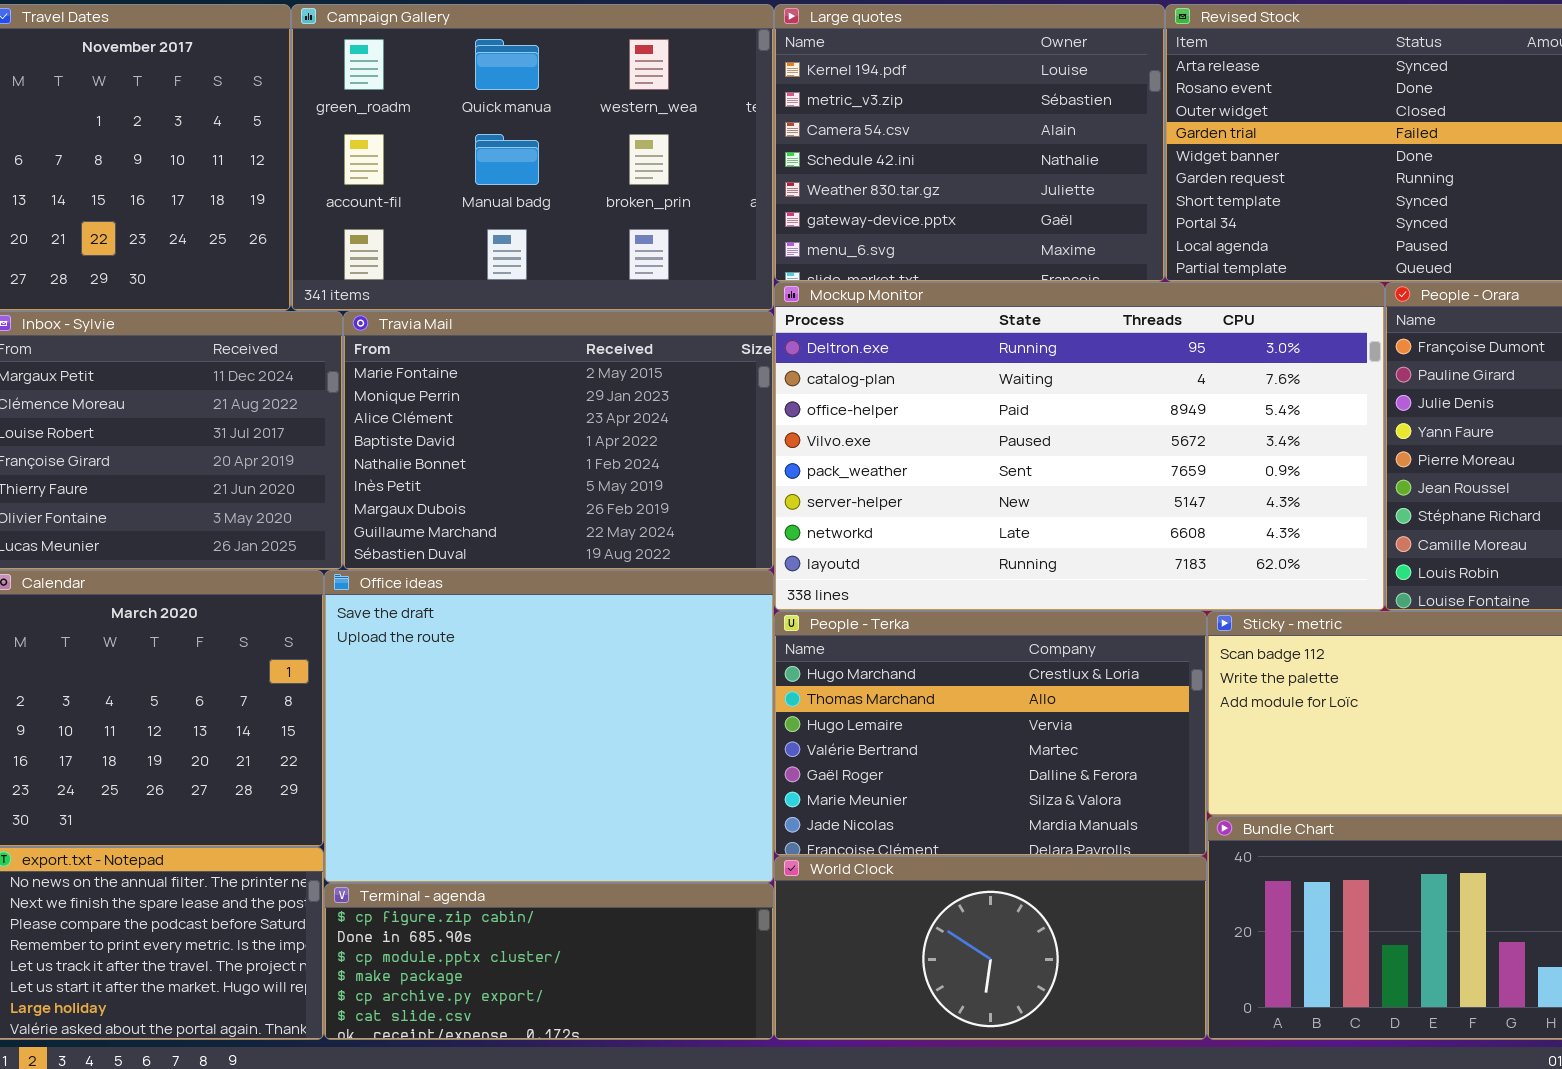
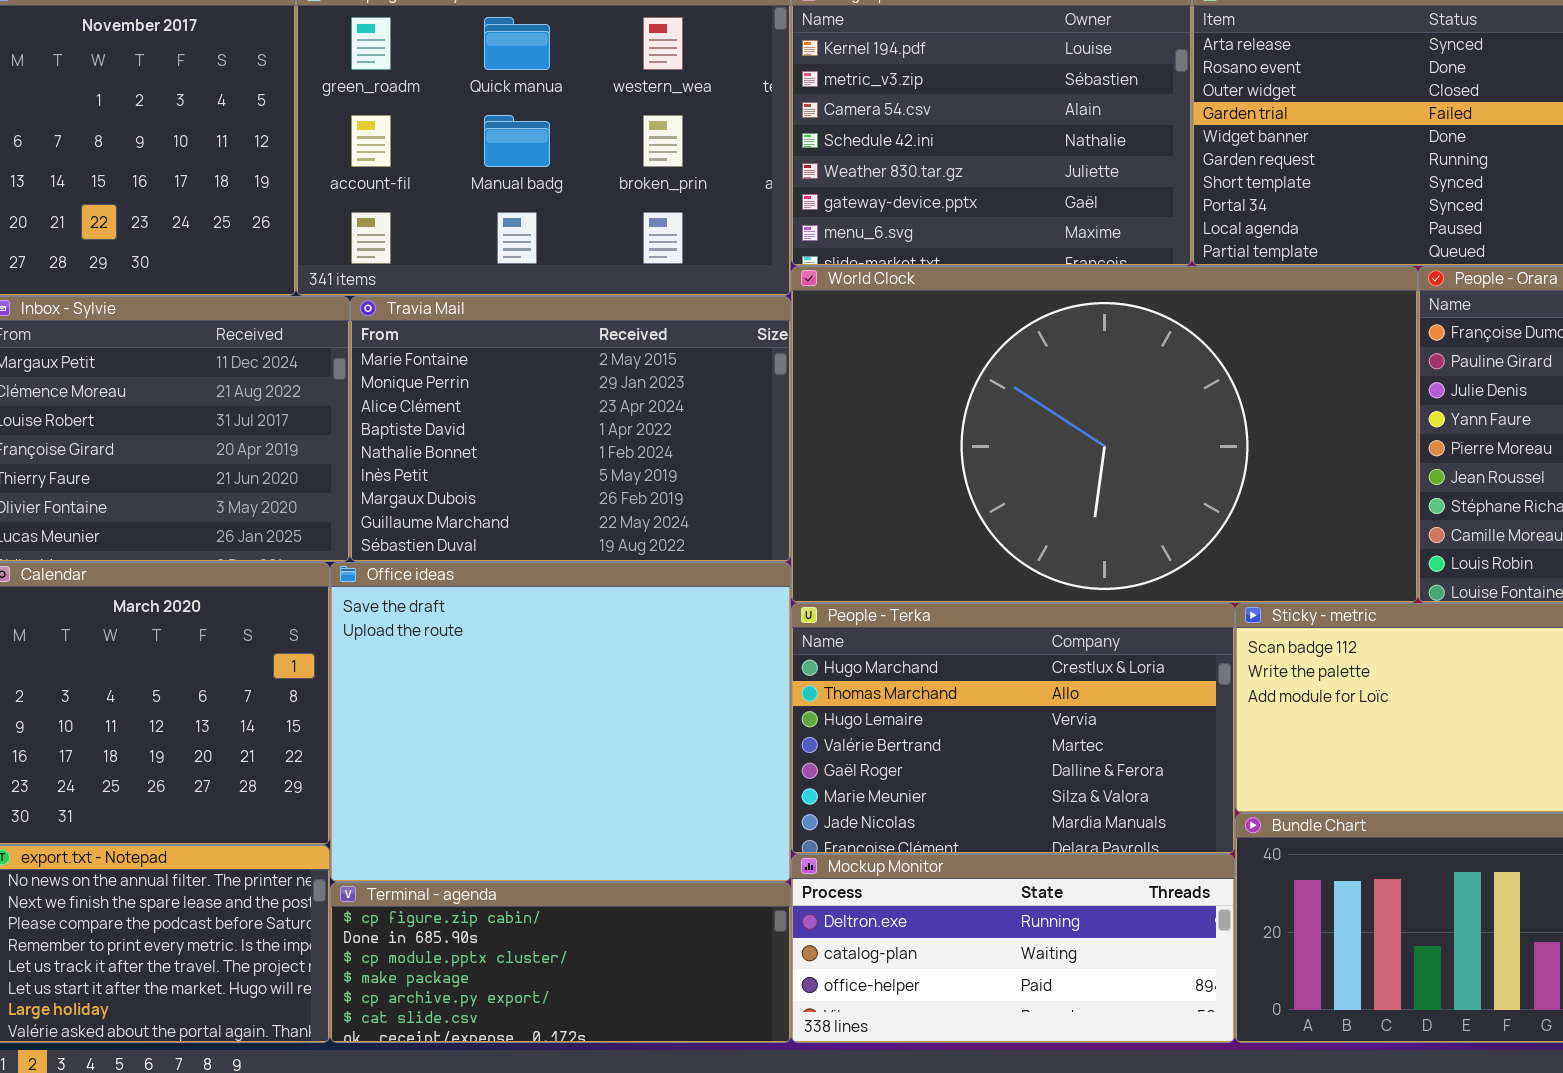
Mockup Monitor: [774,282,1385,611] -> [791,854,1235,1043], moved, resized
World Clock: [774,856,1207,1040] -> [791,266,1418,603], moved, resized

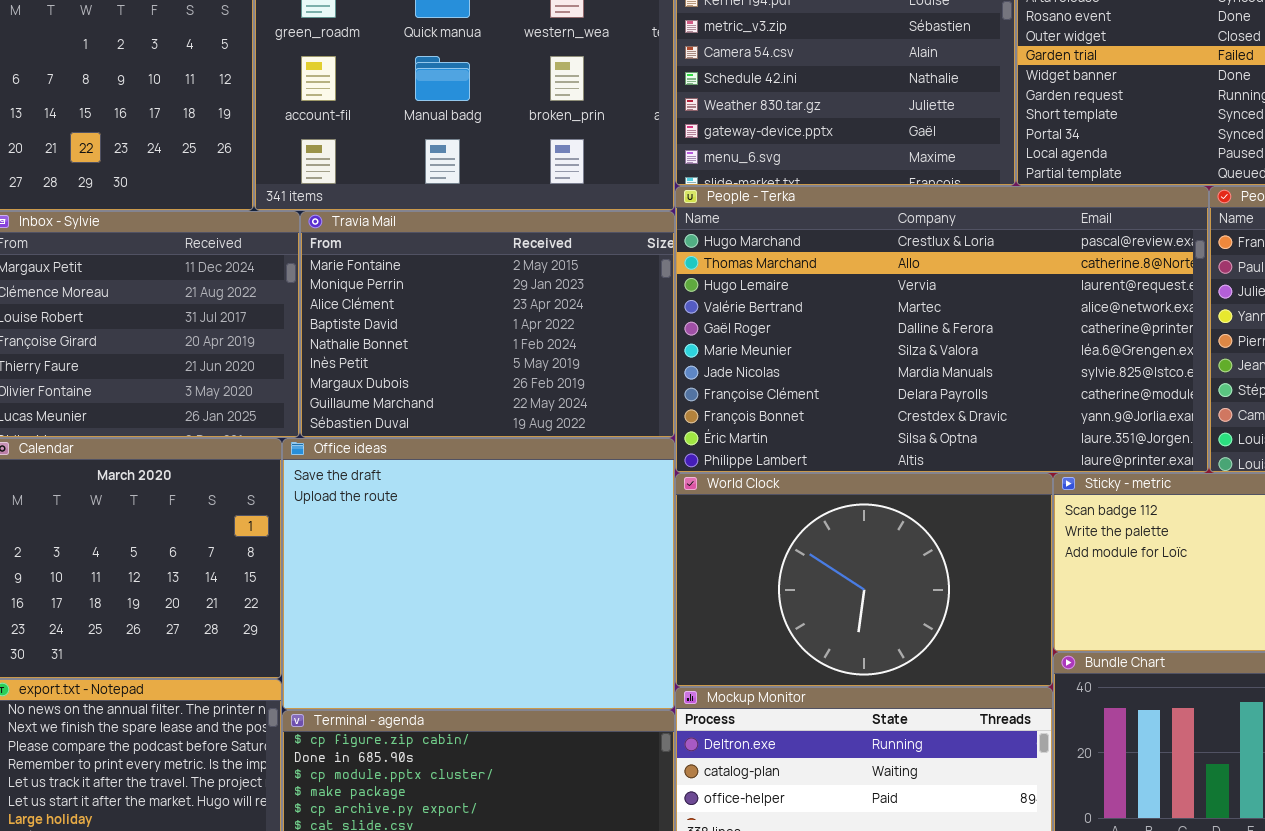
World Clock: [791,266,1418,603] -> [675,473,1053,687], moved, resized
People - Terka: [791,603,1235,854] -> [675,186,1209,473], moved, resized

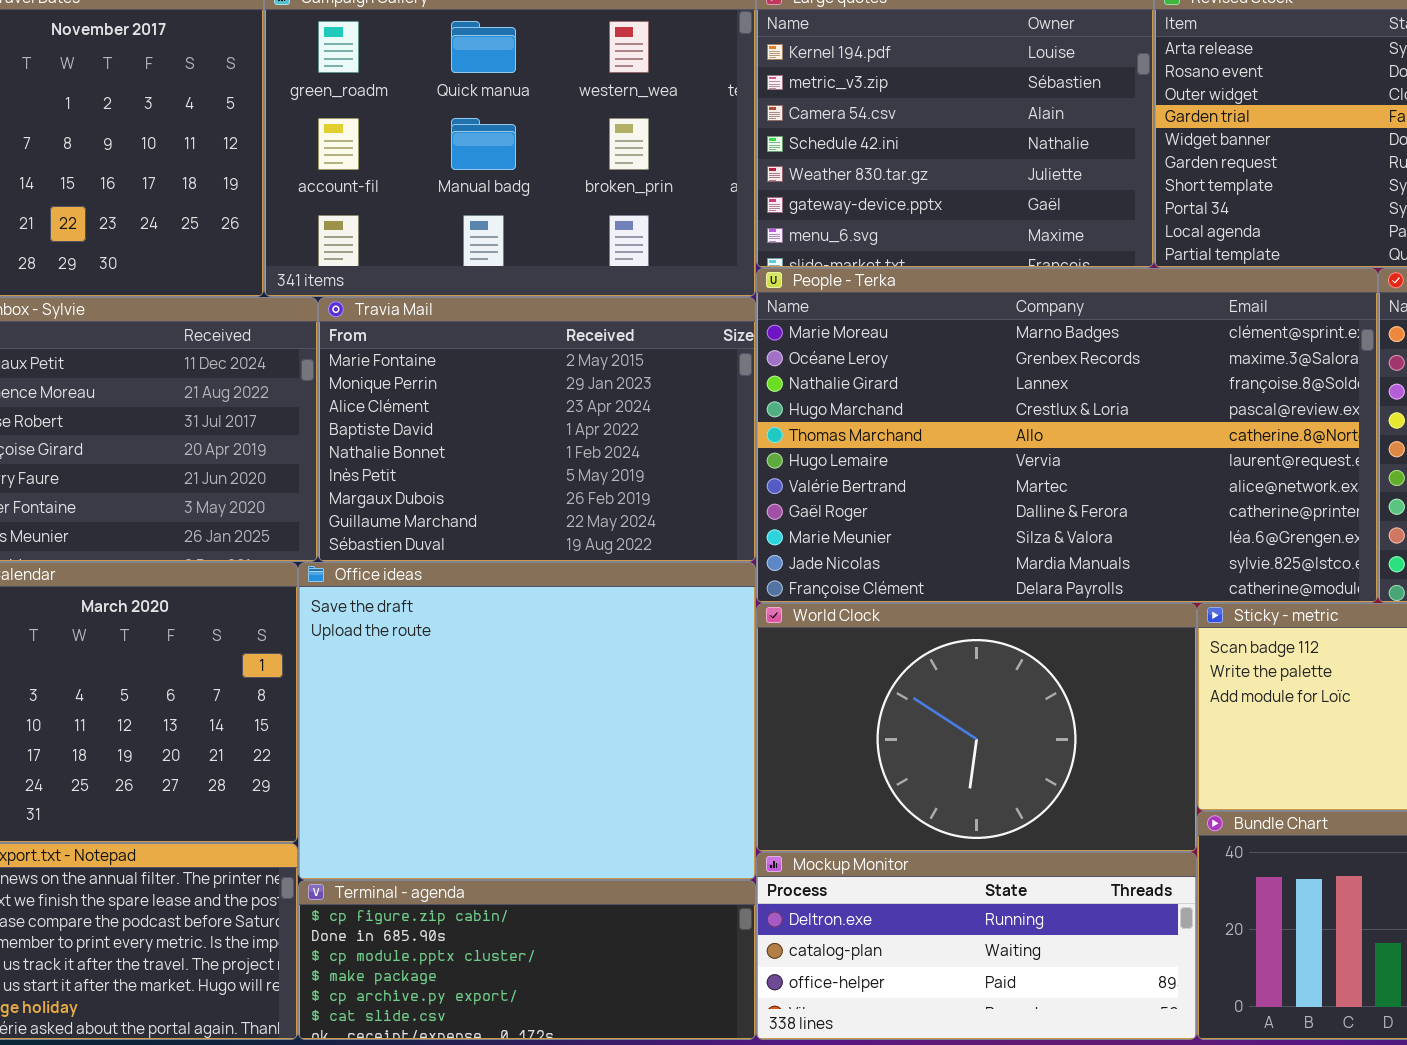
People - Terka: [675,186,1209,473] -> [756,268,1378,603], scrolled up 3 rows

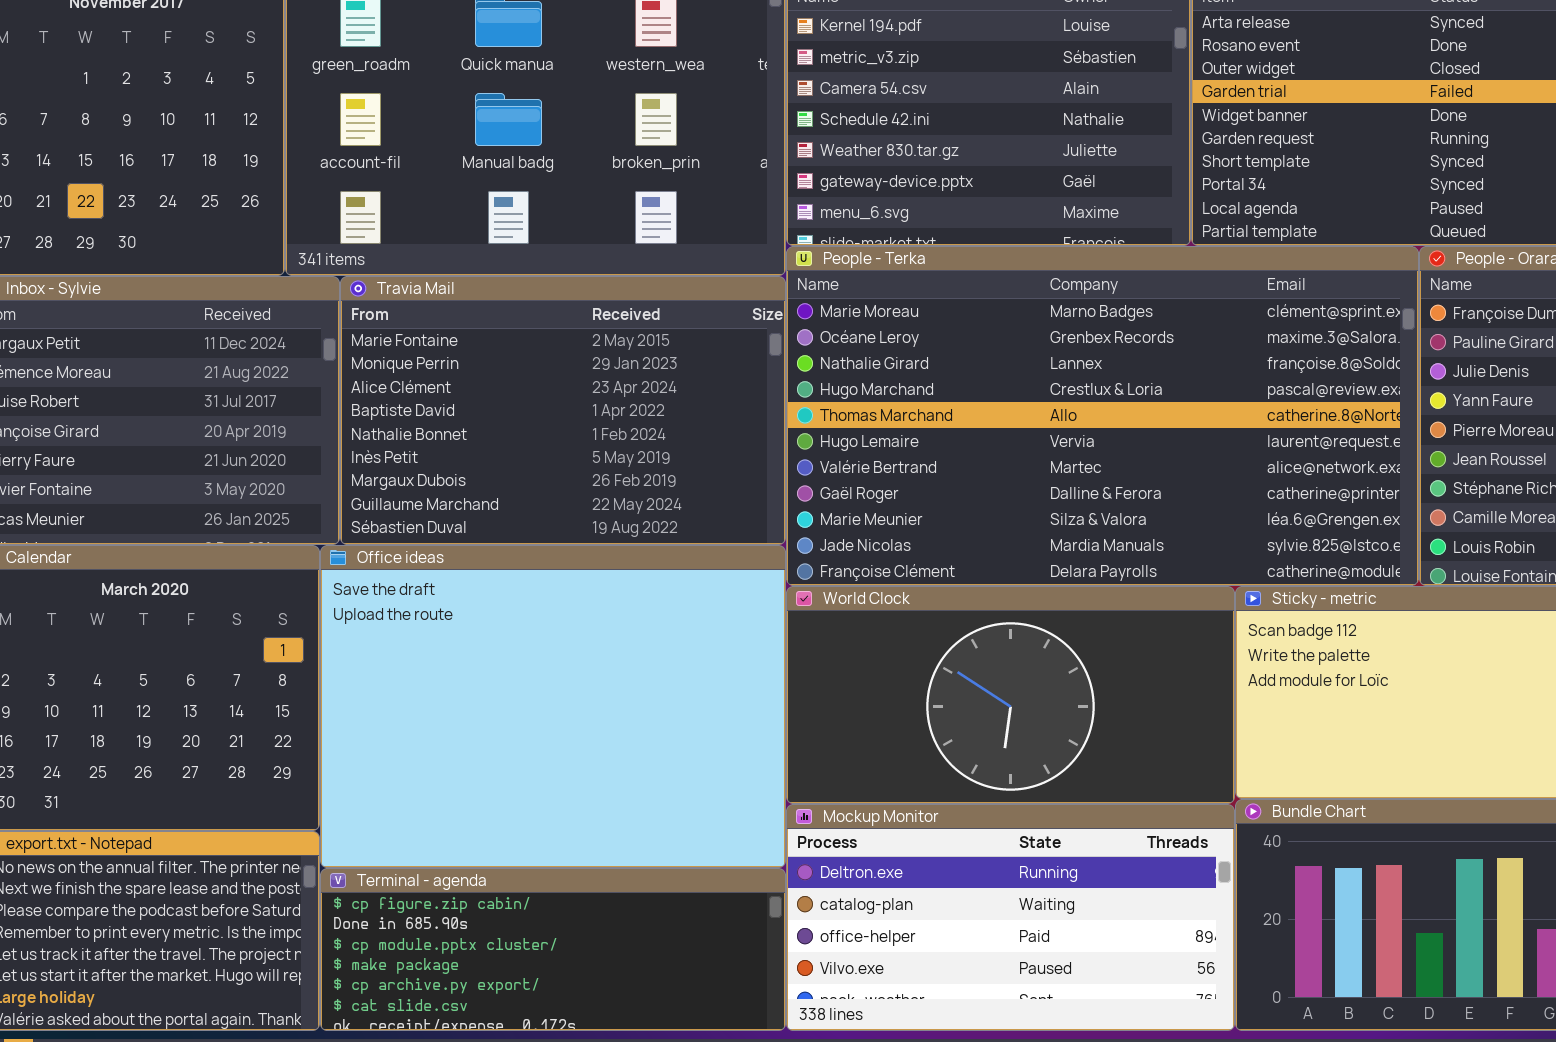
World Clock: [756,603,1197,852] -> [786,586,1235,804], resized
Mockup Monitor: [756,852,1197,1040] -> [786,804,1235,1031], resized

